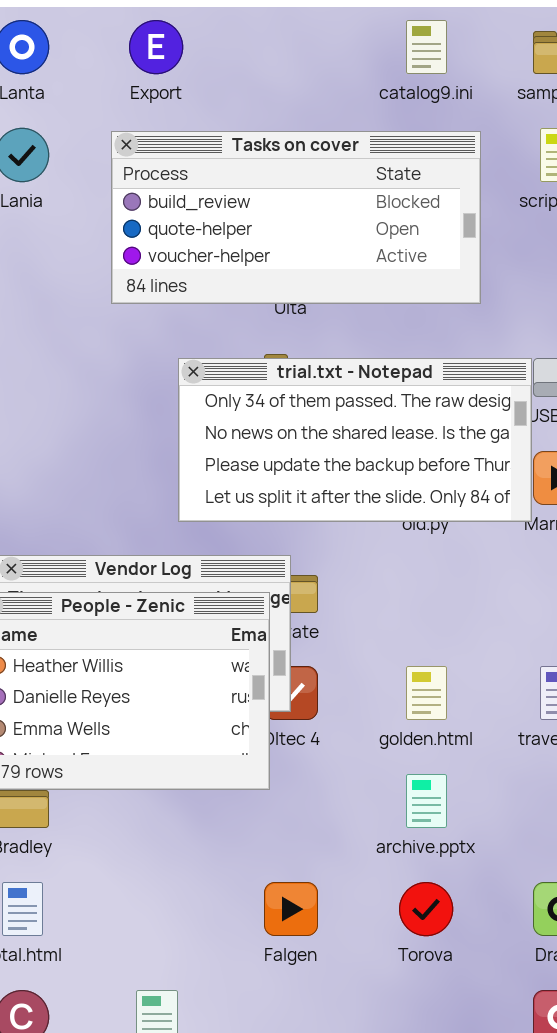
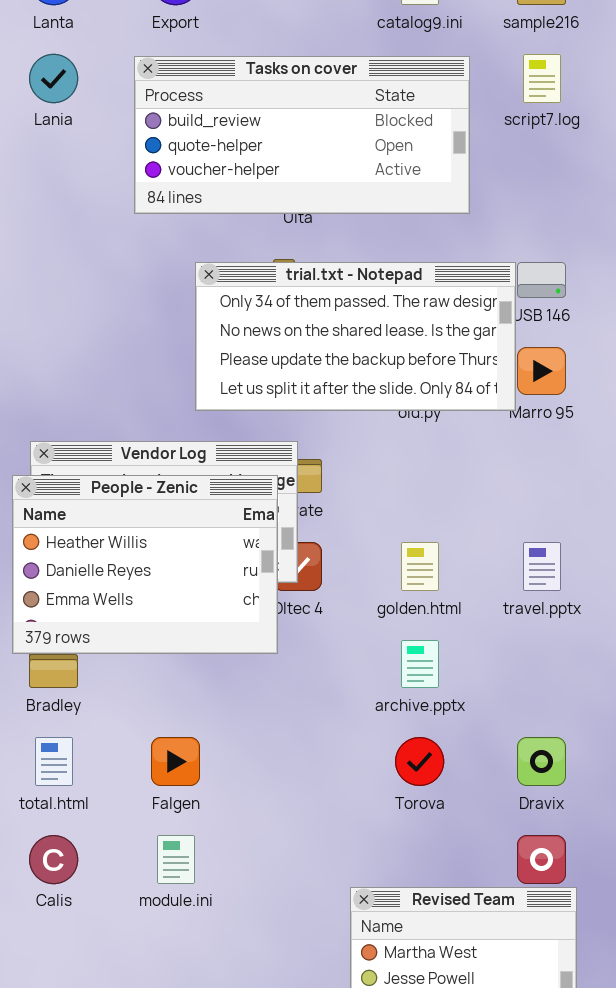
Falgen: [264,882,318,936] -> [151,737,200,786], moved

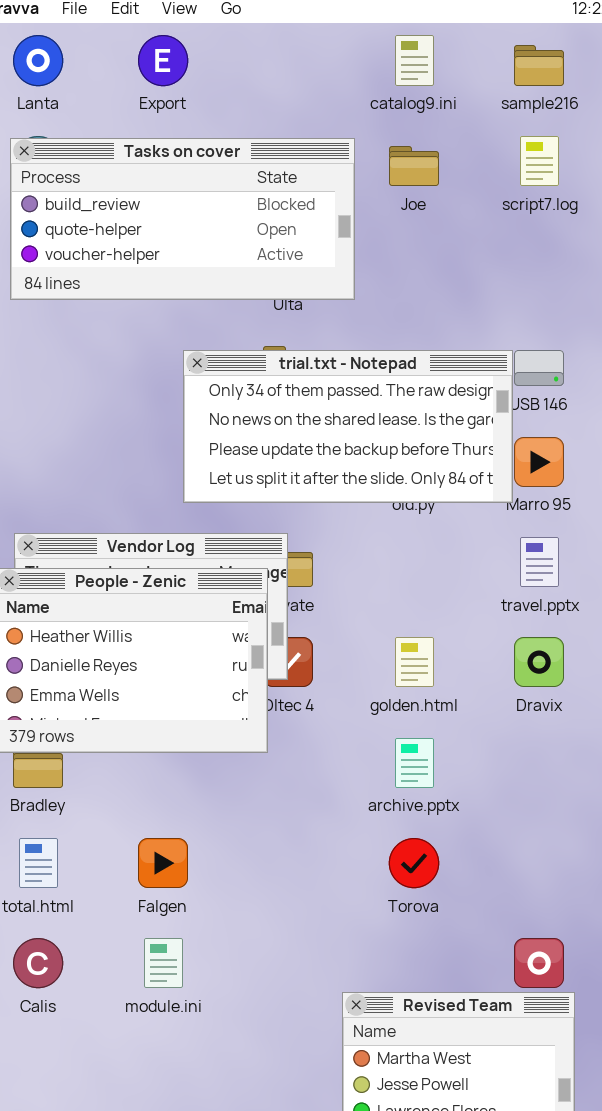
Tasks on cover: [134,56,470,214] -> [10,138,355,300], moved
travel.pptx: [523,542,561,591] -> [520,537,559,587], moved
Dravix: [517,737,566,786] -> [514,637,564,687], moved

